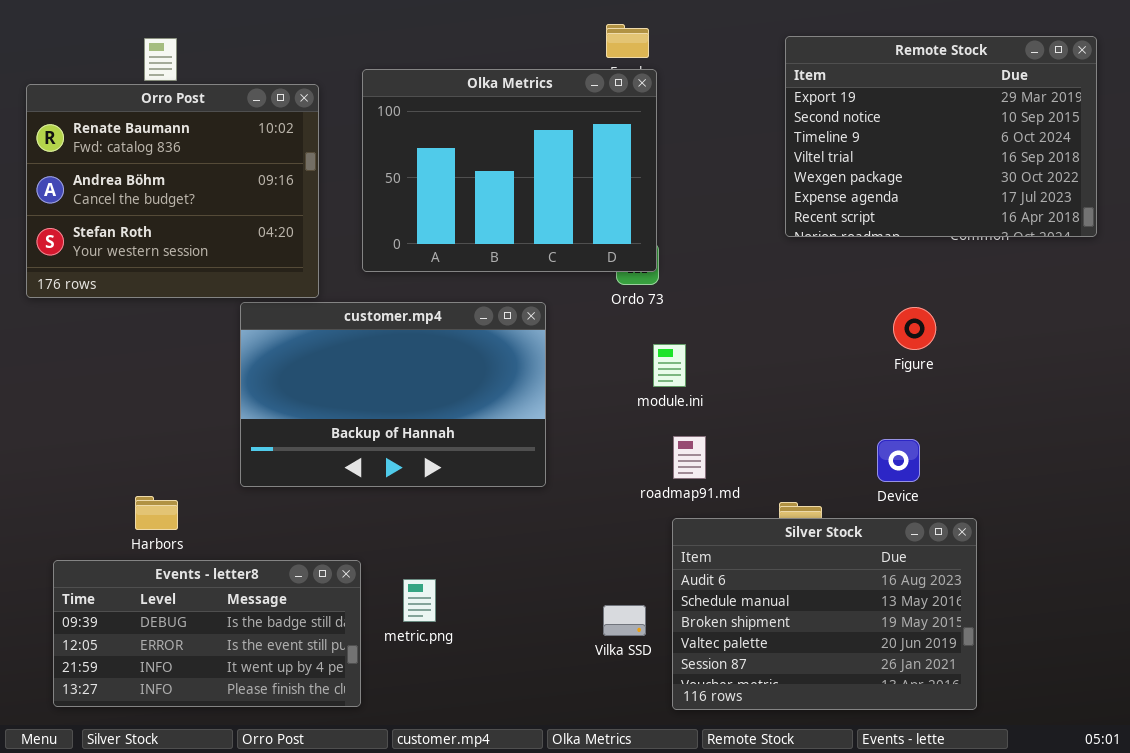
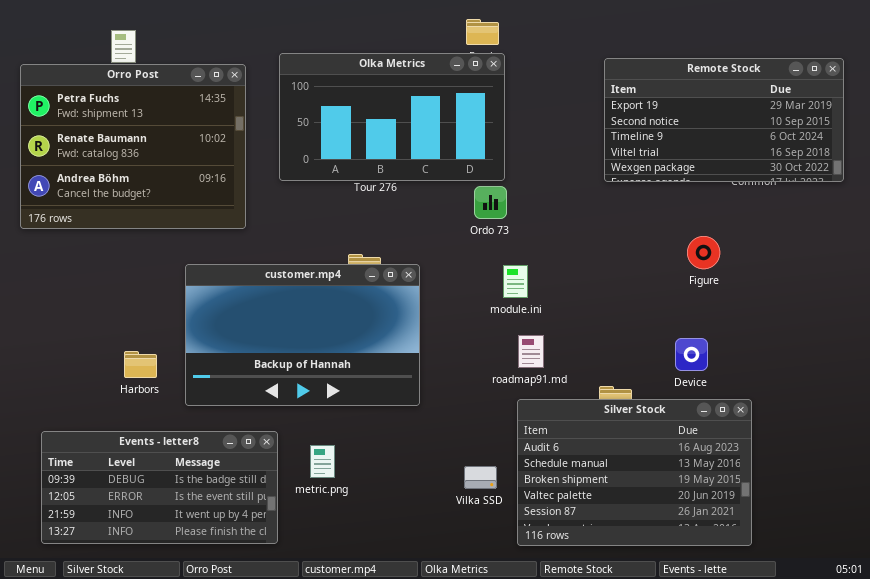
Remote Stock: [785,36,1097,237] -> [604,58,844,182], resized
Olka Metrics: [362,69,657,272] -> [279,53,505,181], resized
Orro Post: [26,84,319,298] -> [20,64,246,229], scrolled up 1 row
customer.mp4: [240,302,546,487] -> [185,264,420,406], moved
Harbors: [135,496,178,530] -> [124,351,157,378], moved

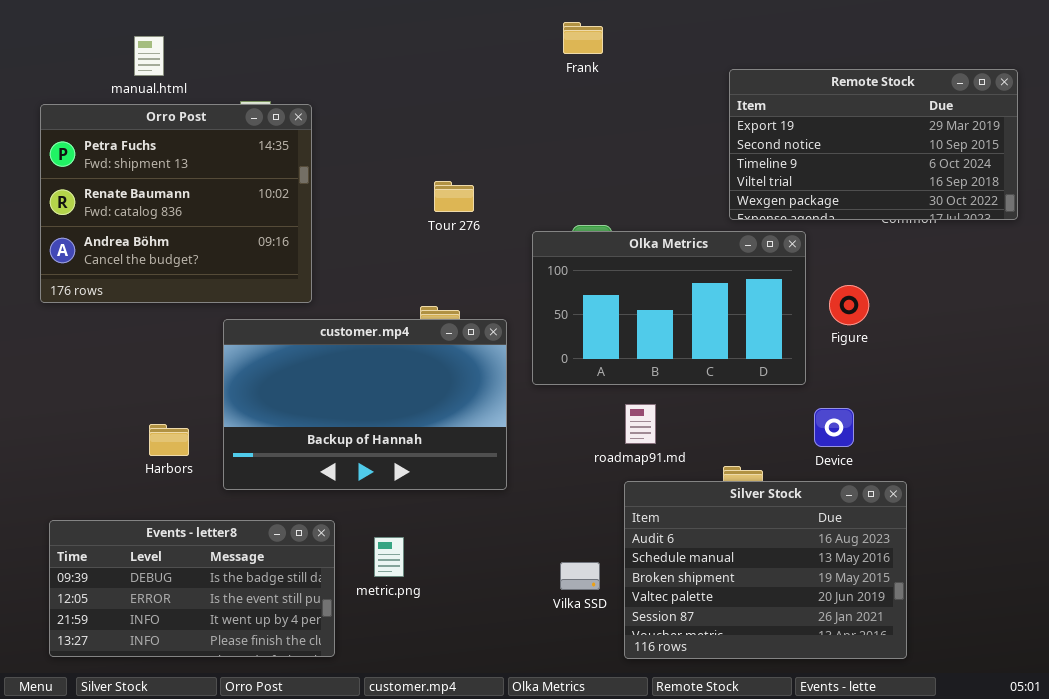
Olka Metrics: [279,53,505,181] -> [532,231,806,385], moved
Orro Post: [20,64,246,229] -> [40,104,312,303], moved

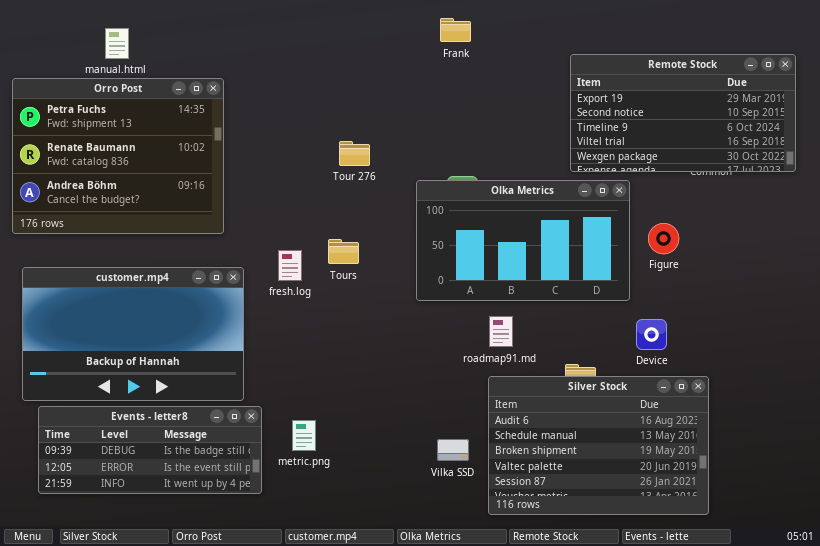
Orro Post: [40,104,312,303] -> [12,78,224,234], moved
customer.mp4: [223,319,507,490] -> [22,267,244,401], moved
Events - letter8: [49,520,335,657] -> [38,406,262,494], resized

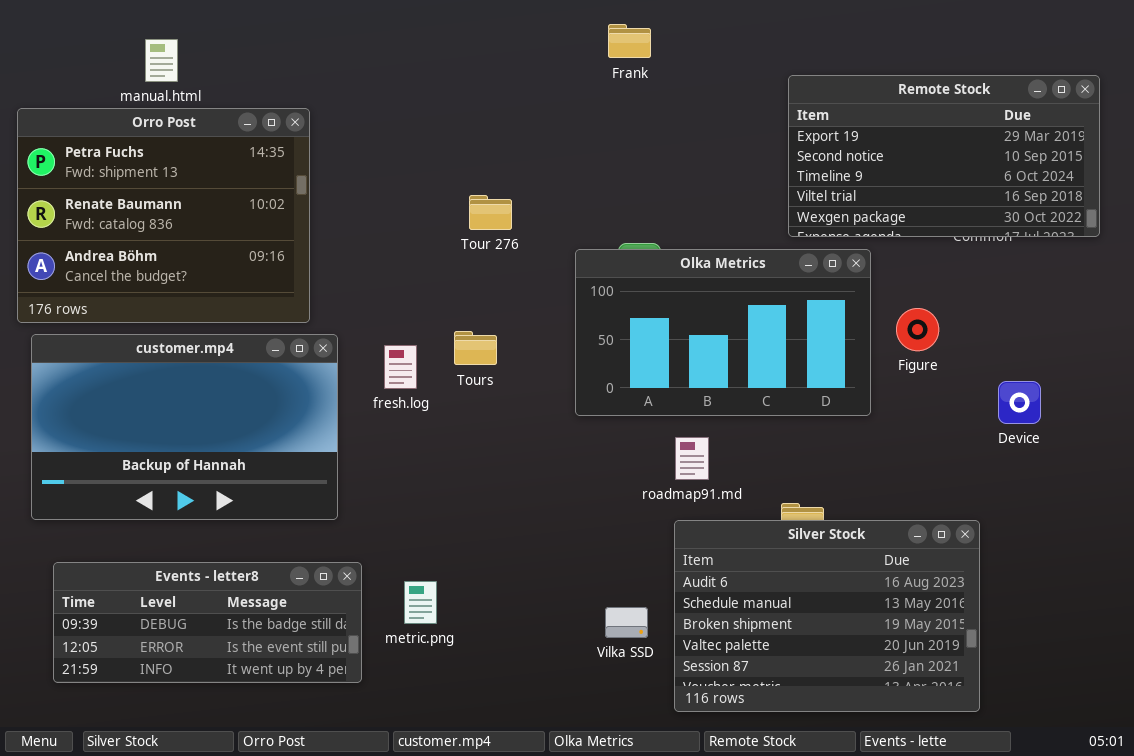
customer.mp4: [22,267,244,401] -> [31,334,338,520], moved
Device: [636,319,667,350] -> [998,381,1041,424], moved

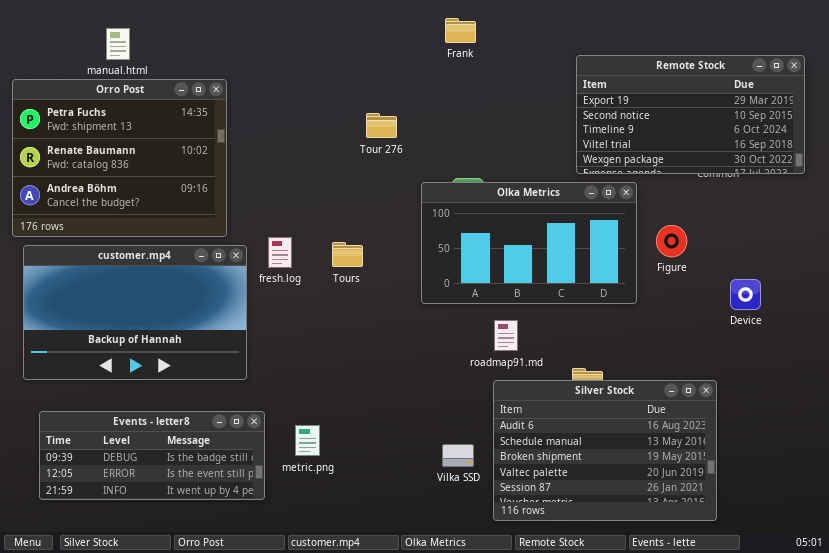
Tour 276: [469,195,512,230] -> [366,113,397,138], moved
fresh.log: [384,345,417,389] -> [268,237,292,268], moved

